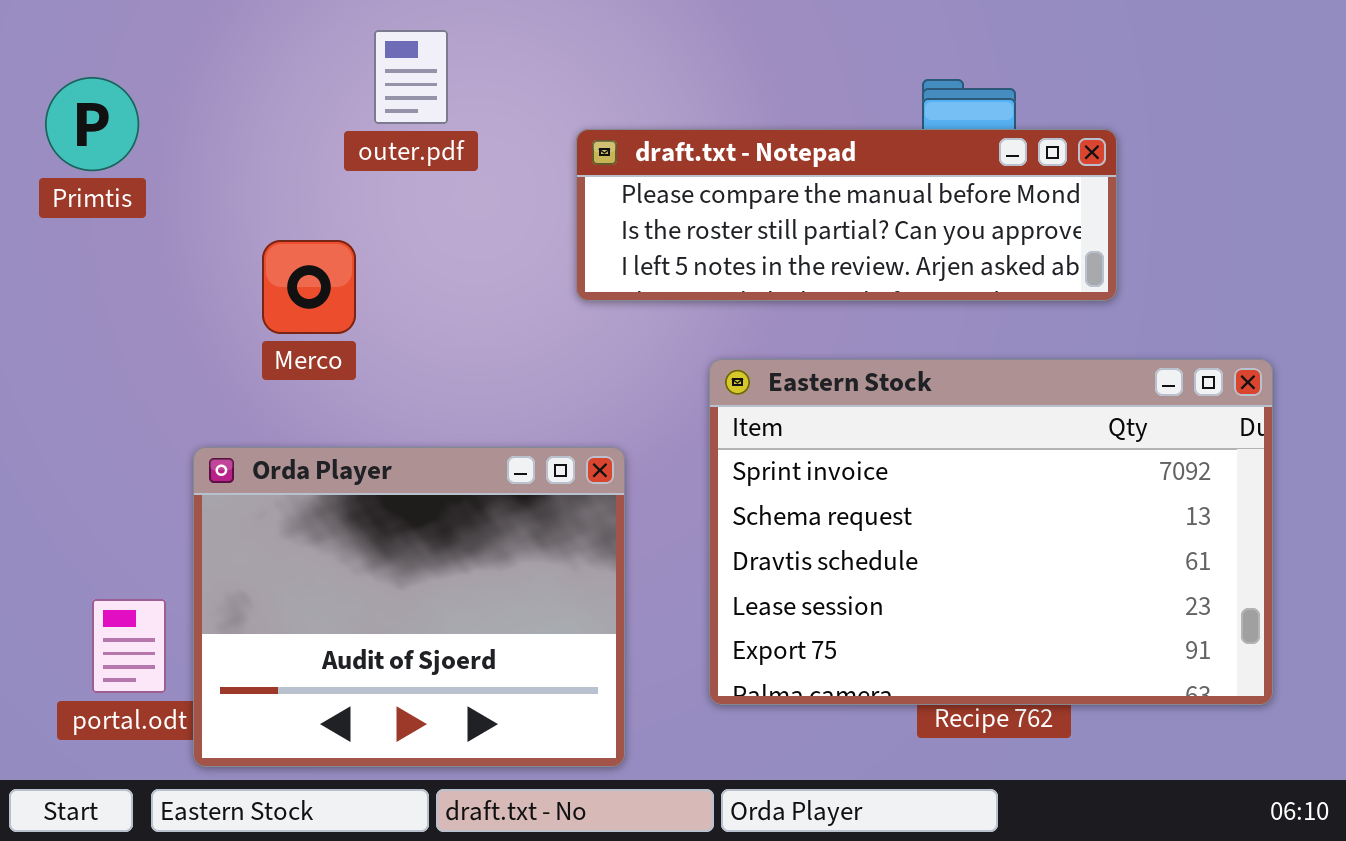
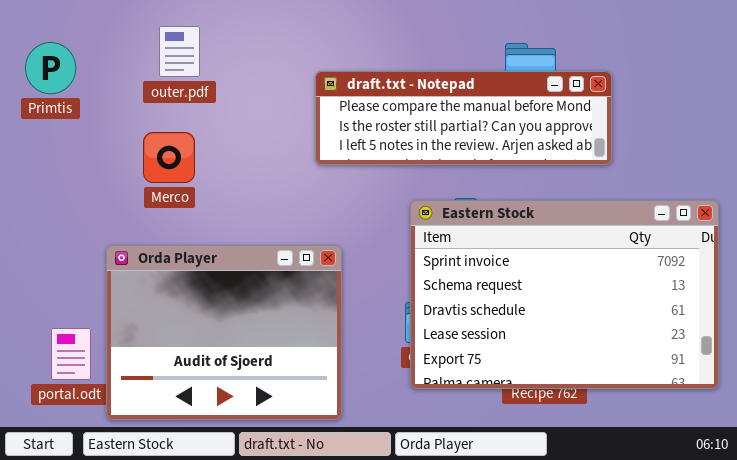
outer.pdf: [374,30,448,124] -> [159,26,200,77], moved
Eastern Stock: [709,359,1273,705] -> [410,200,719,389], moved

